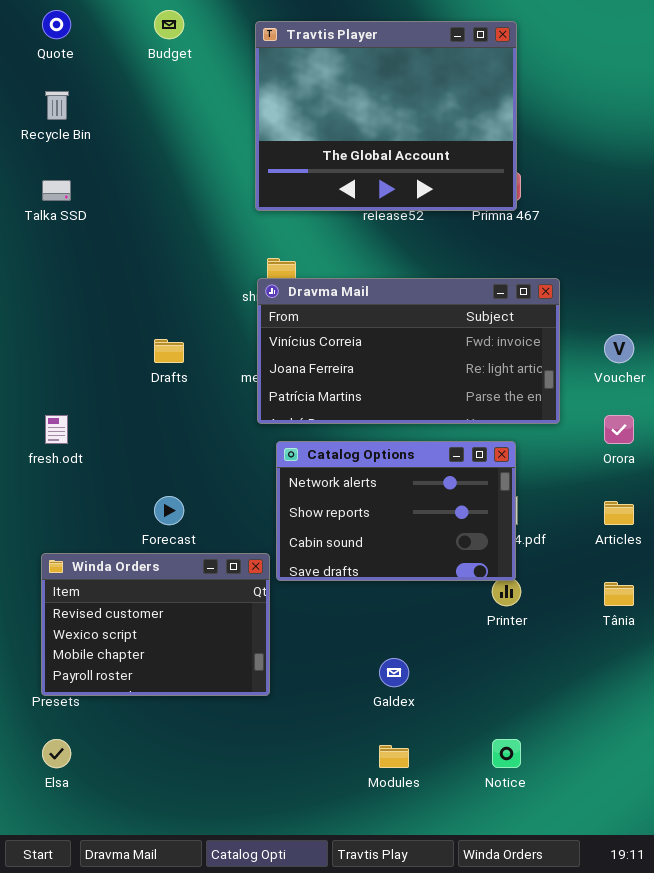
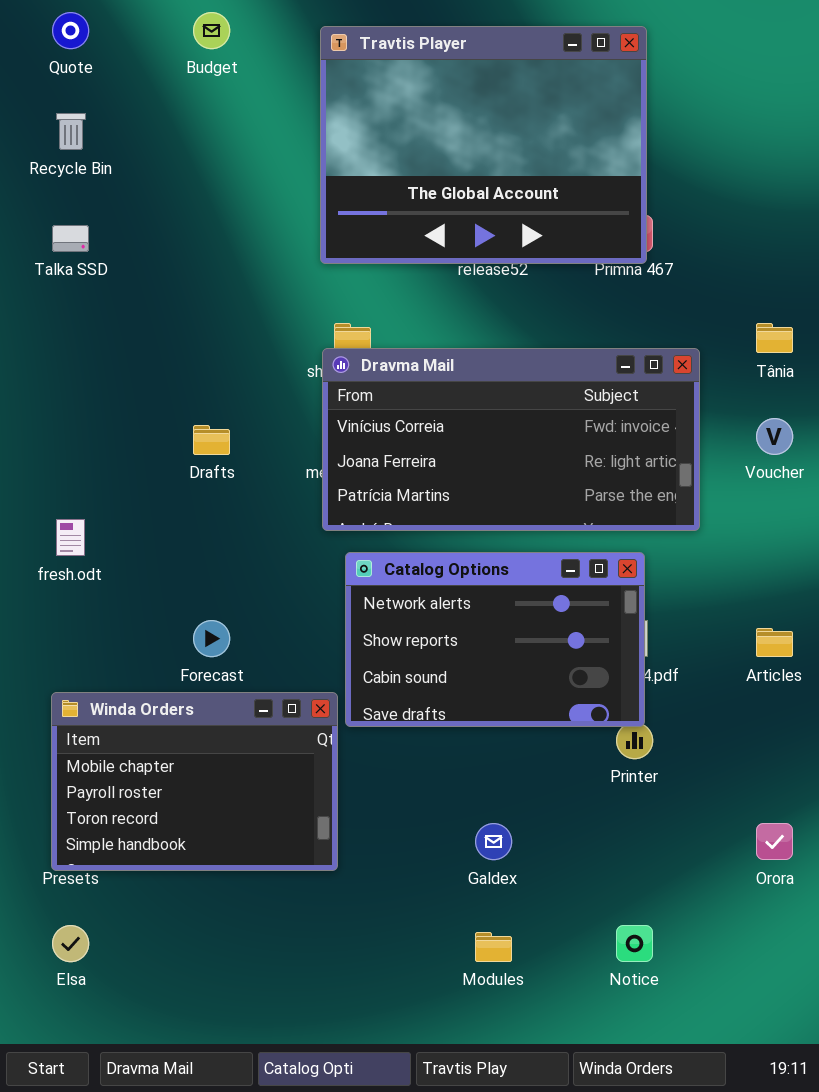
Orora: [604,415,634,444] -> [756,823,793,860], moved
Winda Orders: [41,553,270,696] -> [51,692,338,871], scrolled down 2 rows
Tânia: [604,582,634,606] -> [756,323,793,353], moved

